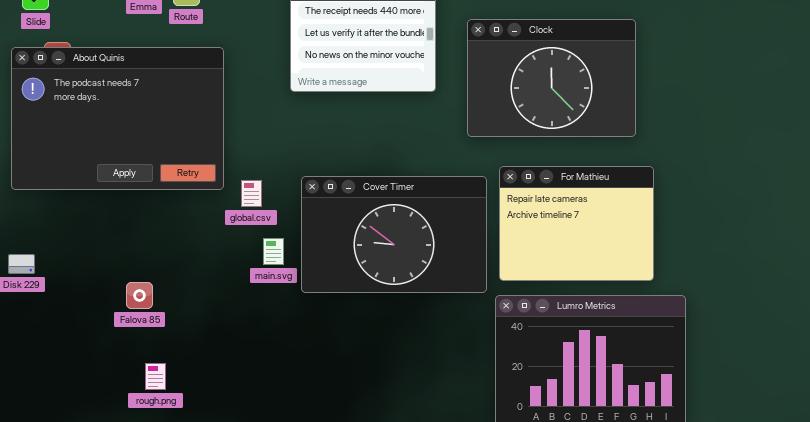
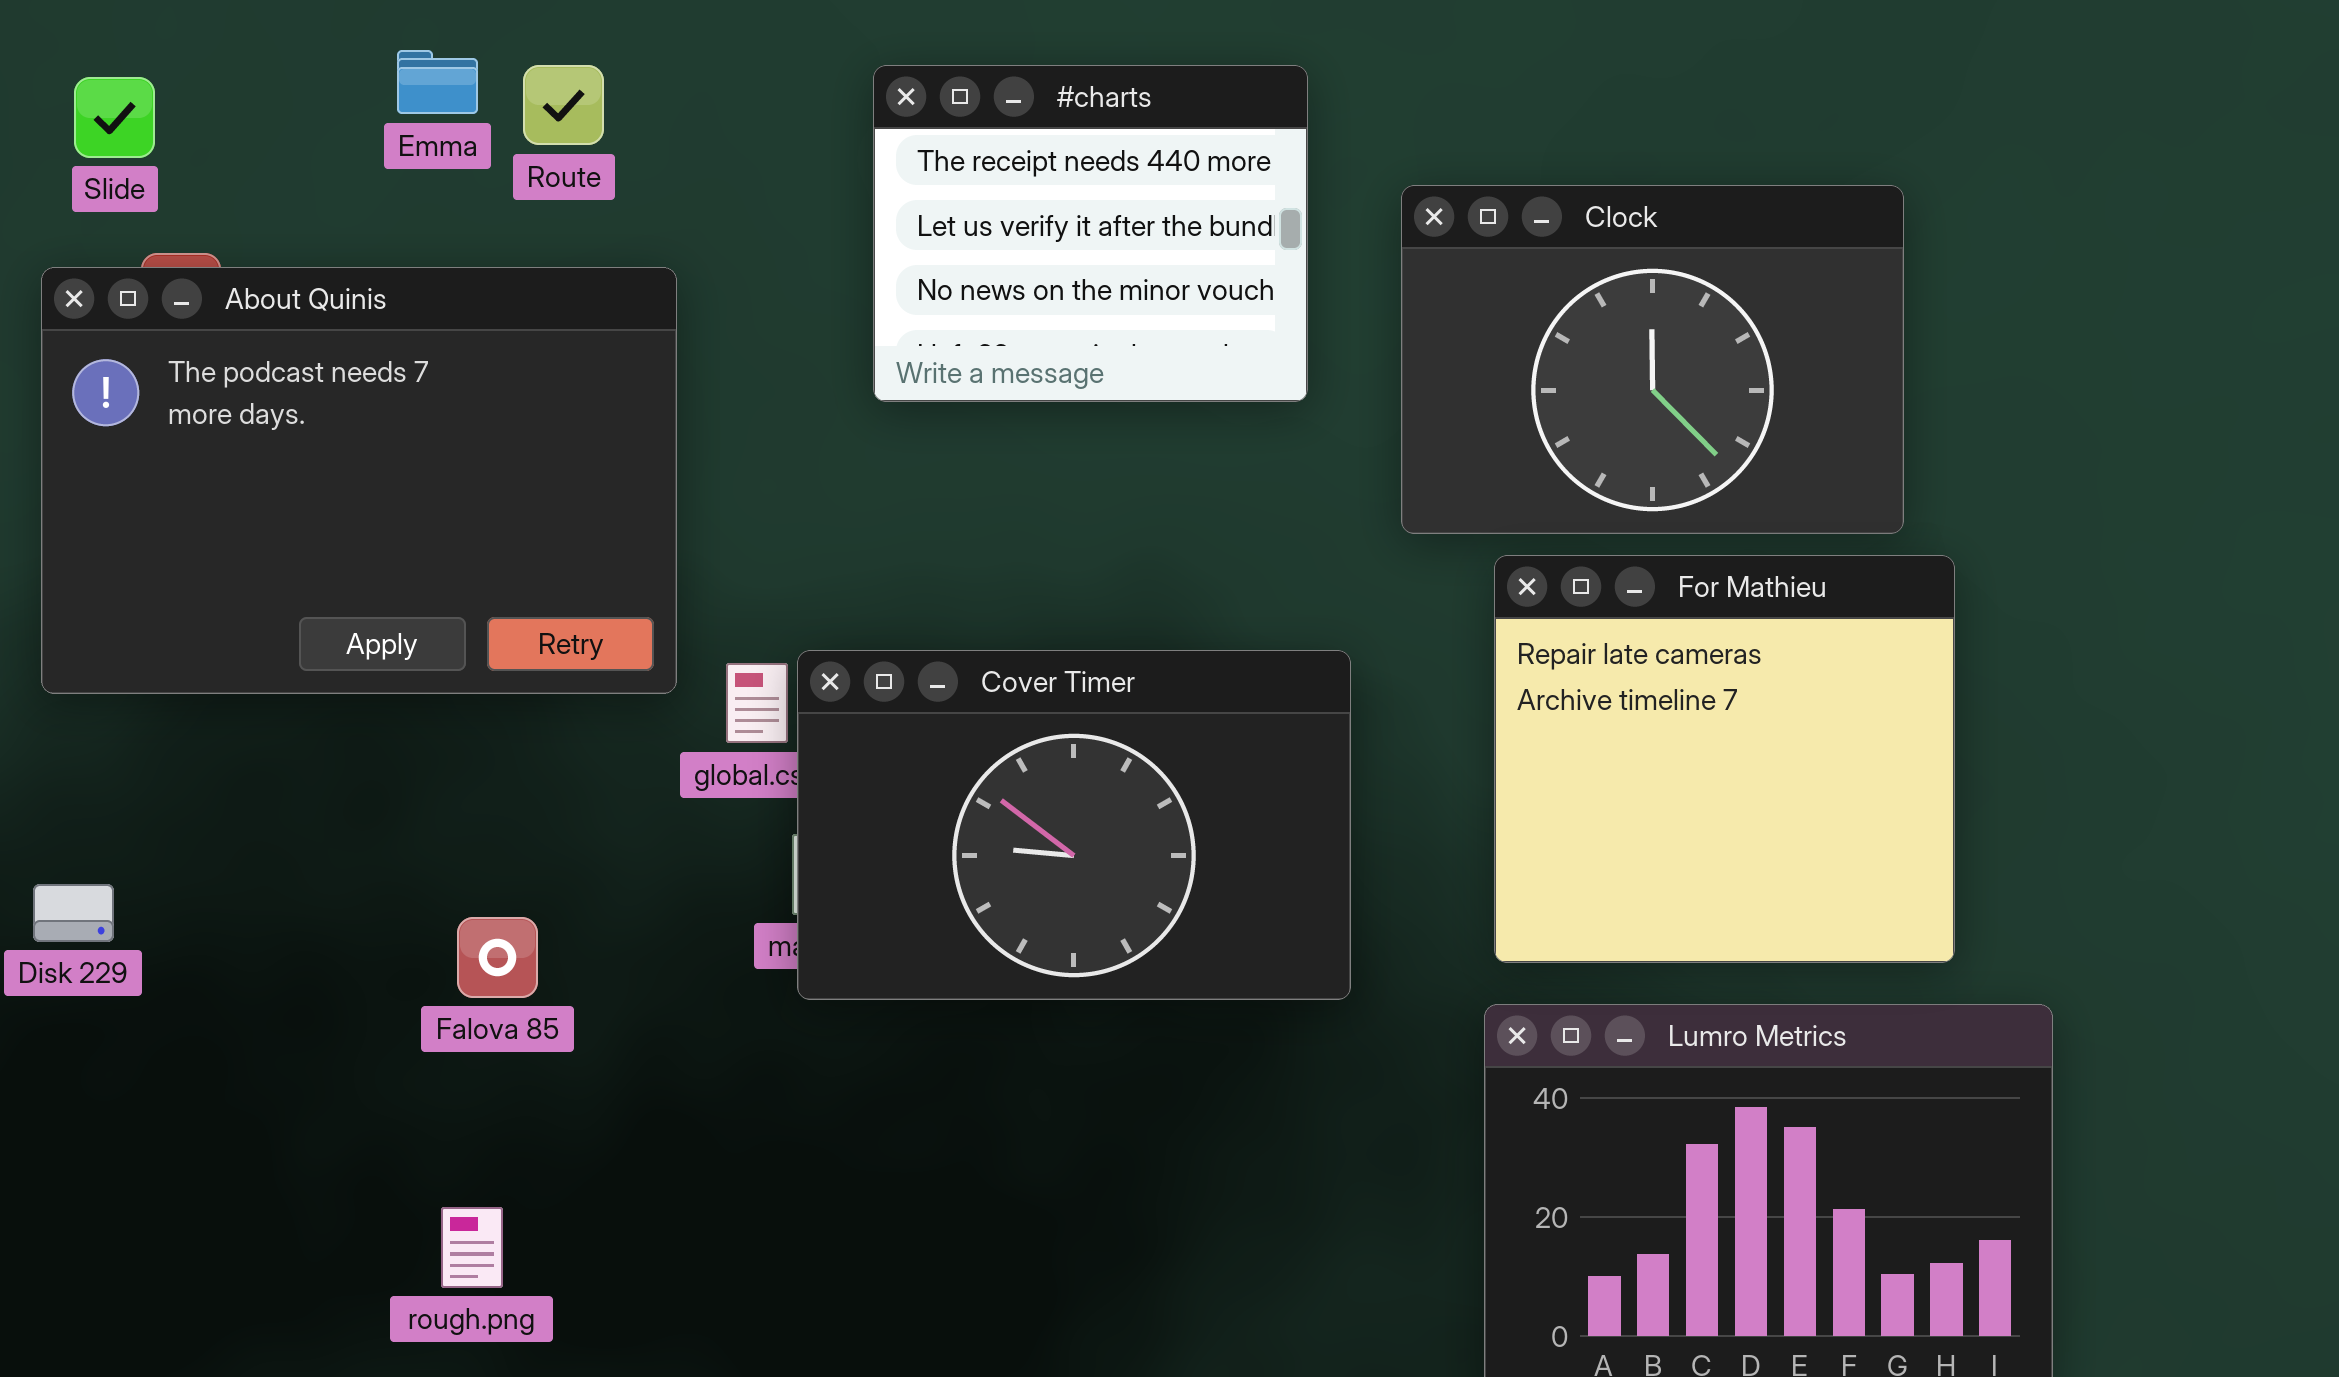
For Mathieu: [499,166,654,281] -> [1494,555,1955,963], resized
Cover Timer: [301,176,487,293] -> [797,650,1351,1000], moved
Falova 85: [126,282,153,309] -> [457,917,538,998], moved

